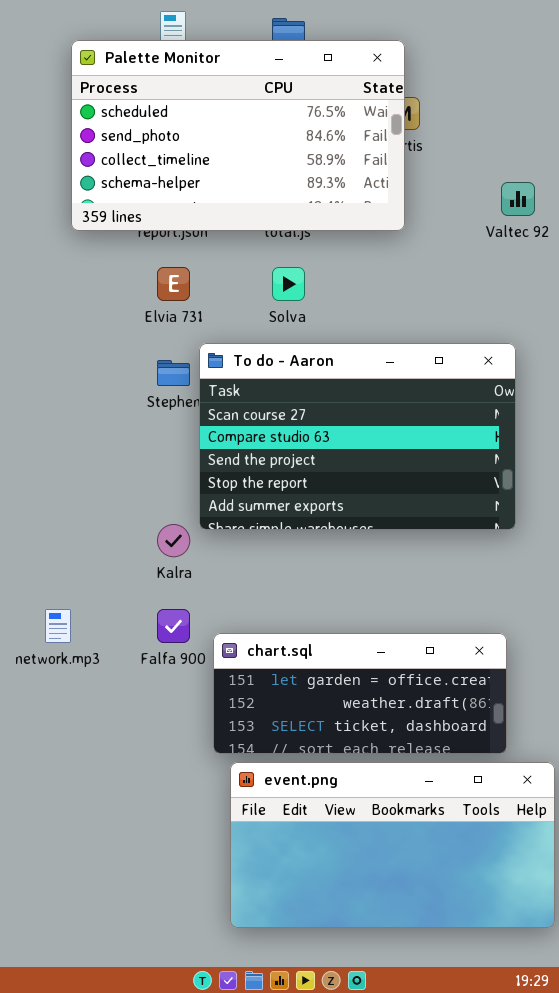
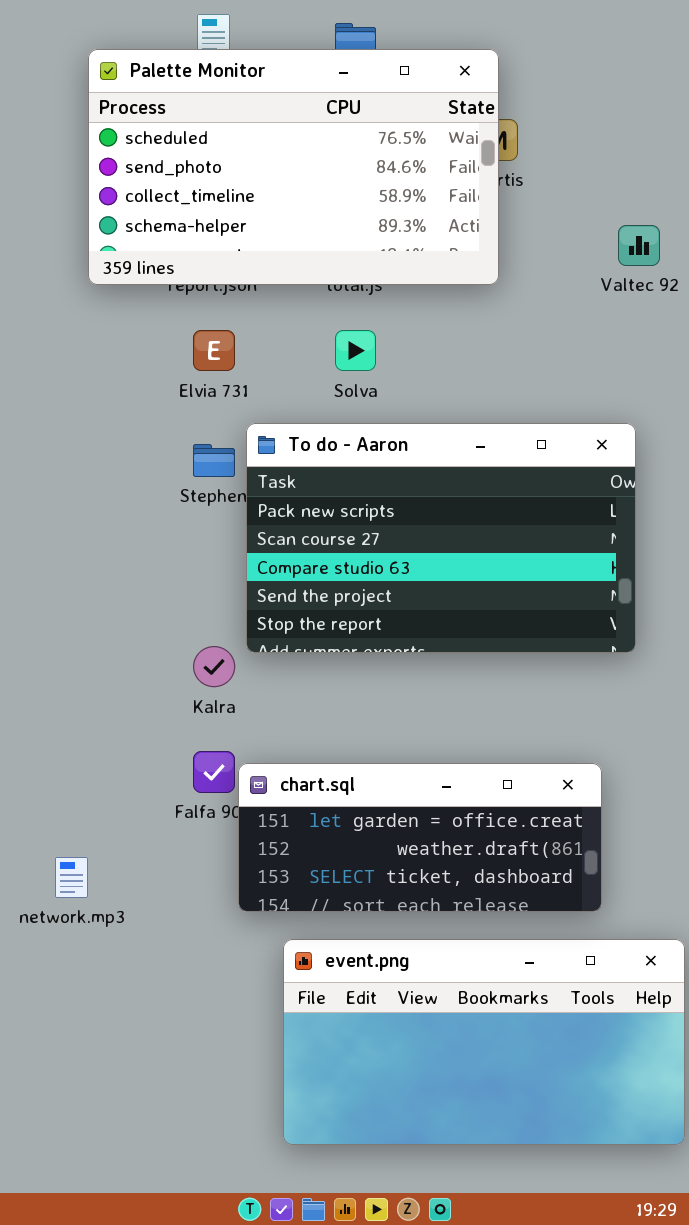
To do - Aaron: [199,343,516,530] -> [246,423,636,653], scrolled up 1 row
network.mp3: [45,609,71,643] -> [55,857,88,898], moved
chart.sql: [213,633,507,754] -> [238,763,602,912], moved

